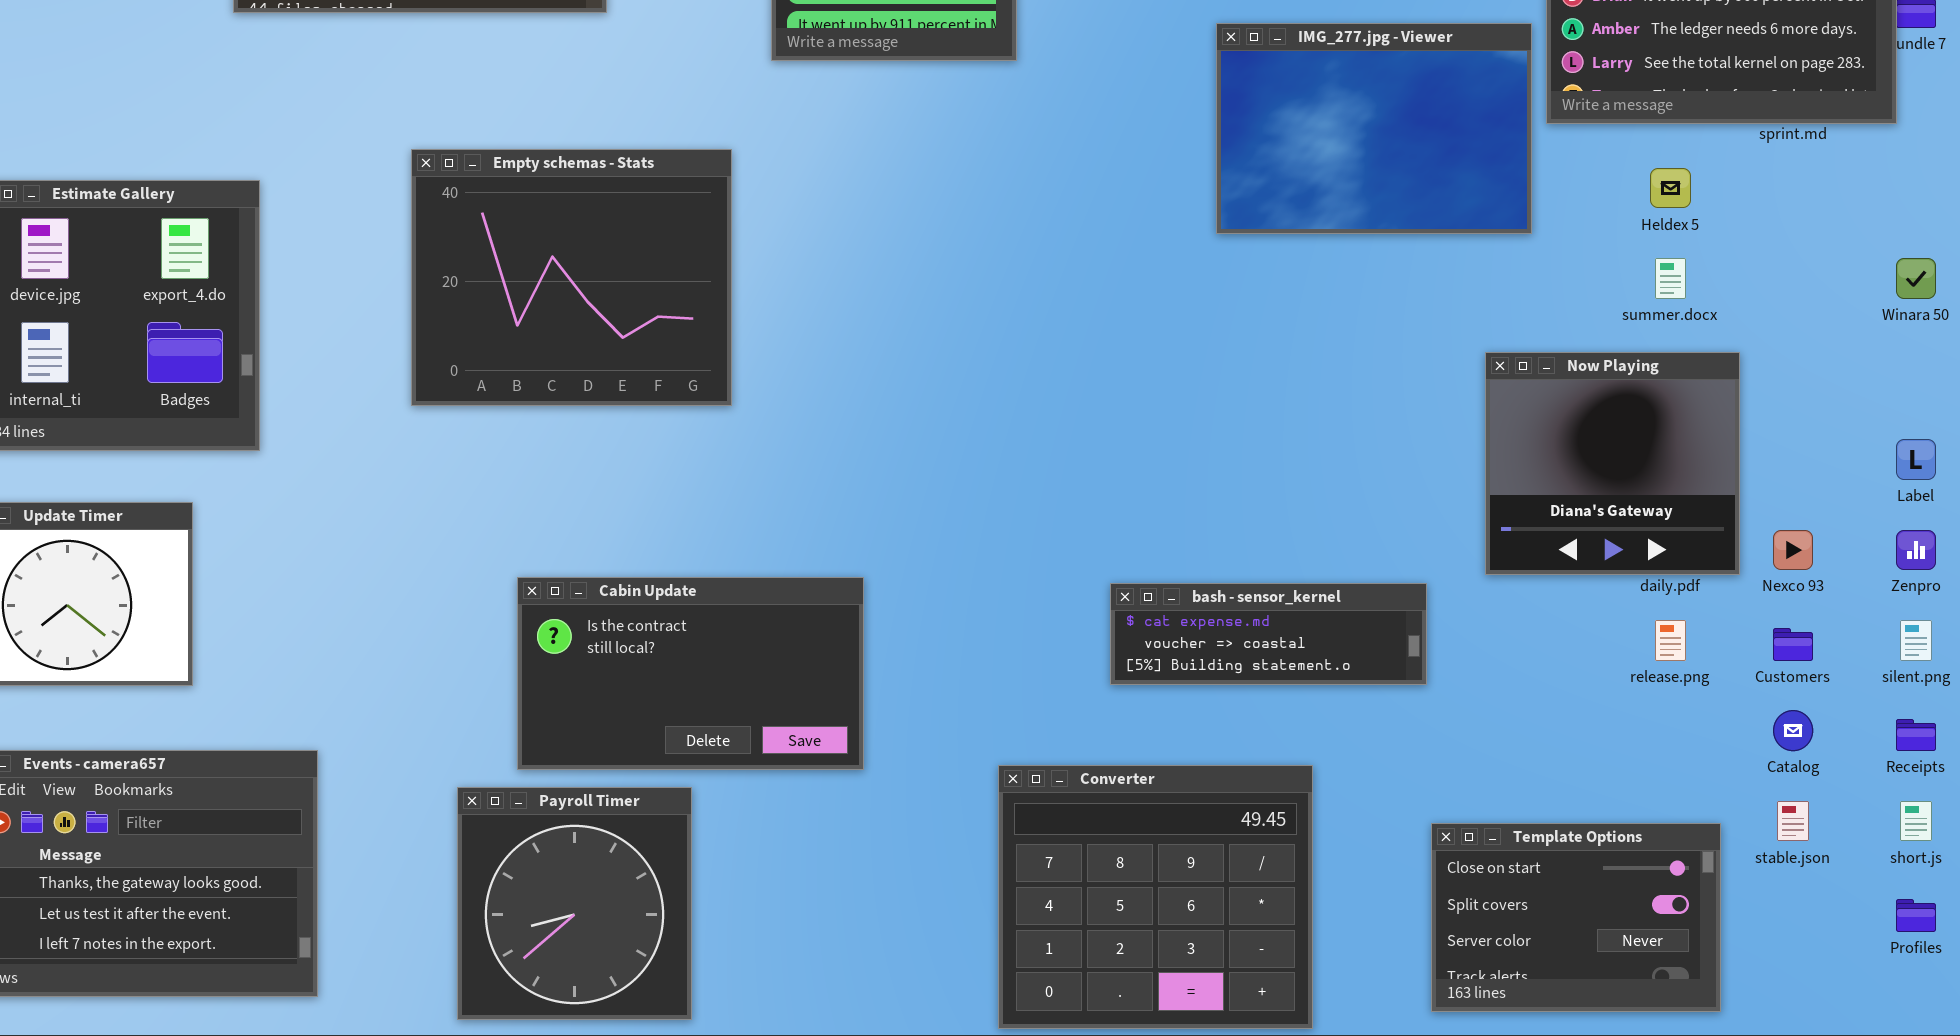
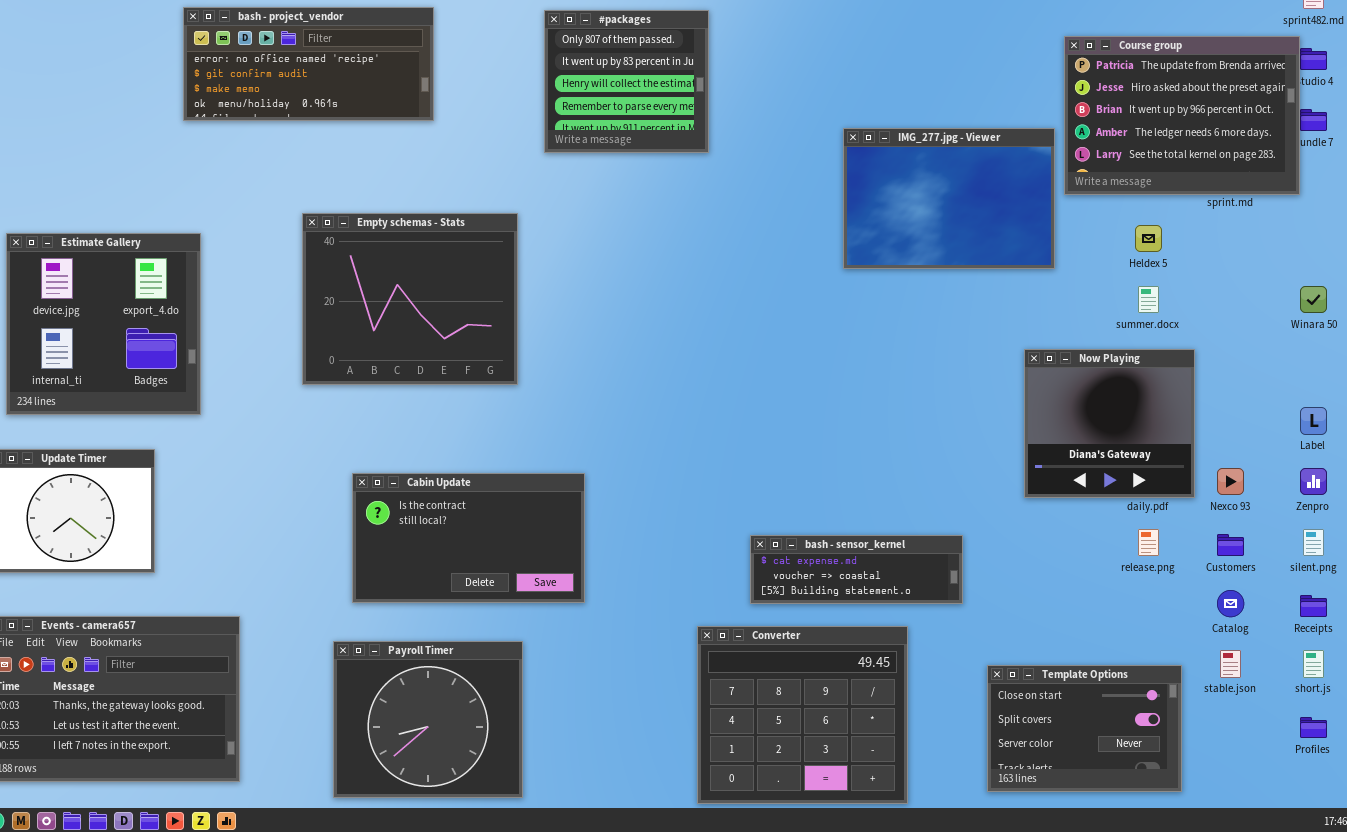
Cabin Update: [517,577,864,770] -> [352,473,585,603], moved
bash - sensor_kernel: [1110,583,1427,685] -> [750,535,963,604], moved
Payroll Timer: [457,787,692,1020] -> [333,641,523,798], resized

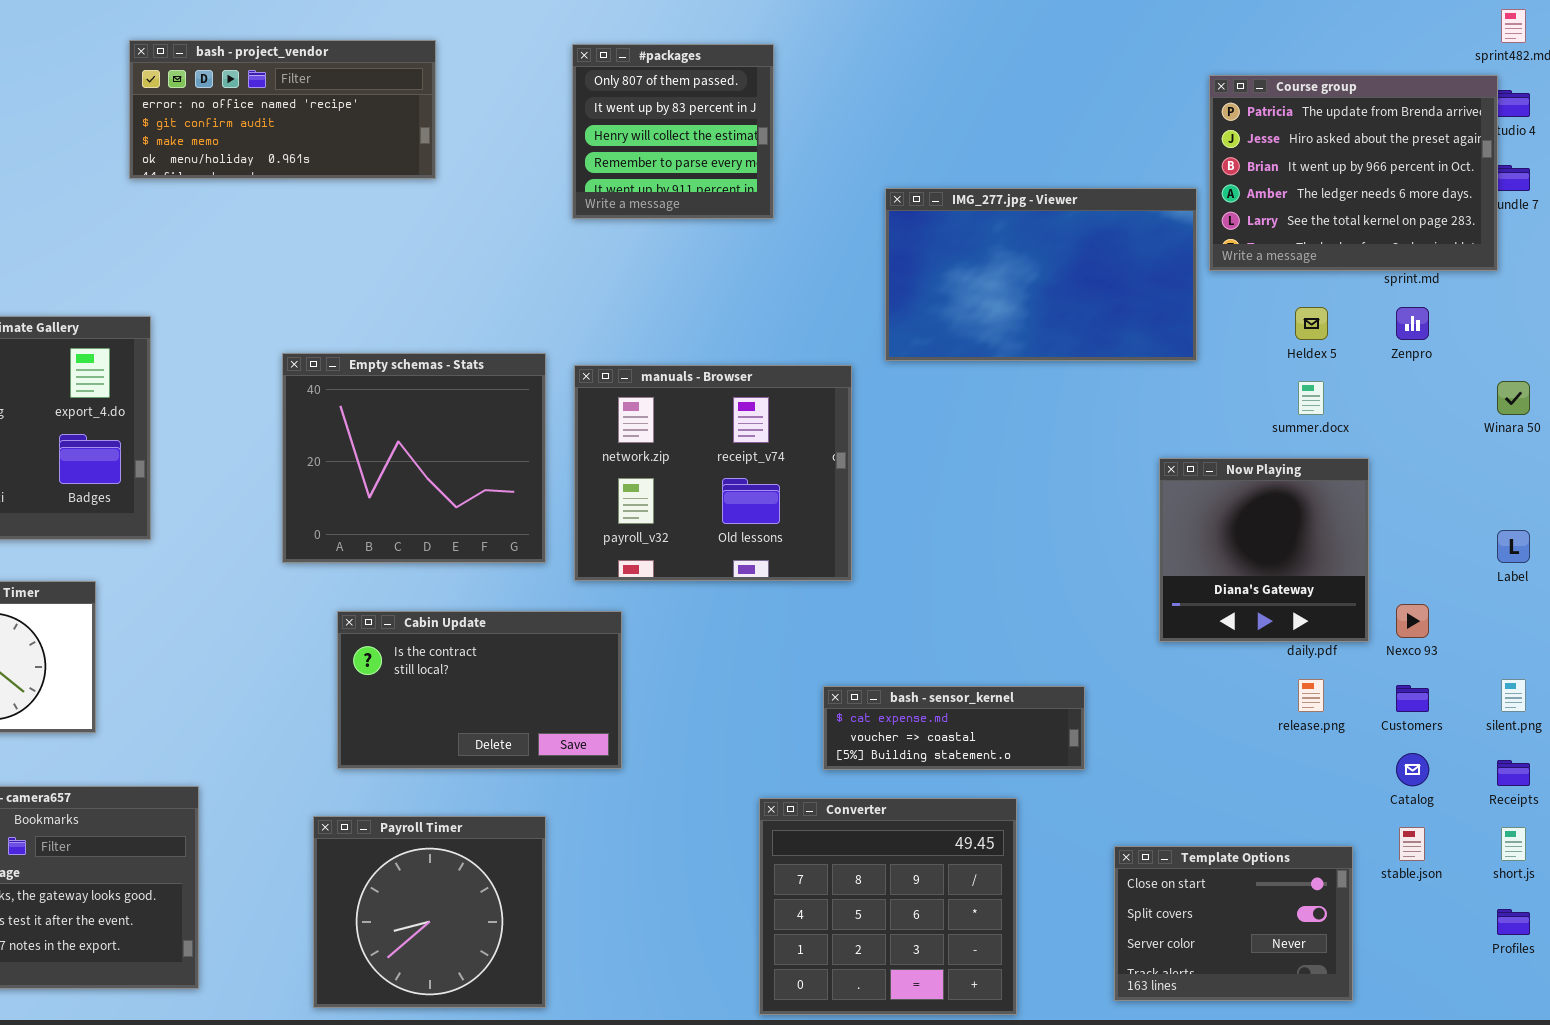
IMG_277.jpg - Viewer: [843,128,1055,269] -> [885,188,1197,361], resized
Empty schemas - Stats: [302,213,518,385] -> [282,353,546,563], moved
manuals - Browser: none -> [574,365,852,581], opened
Zenpro: [1300,468,1327,495] -> [1396,307,1429,340], moved

